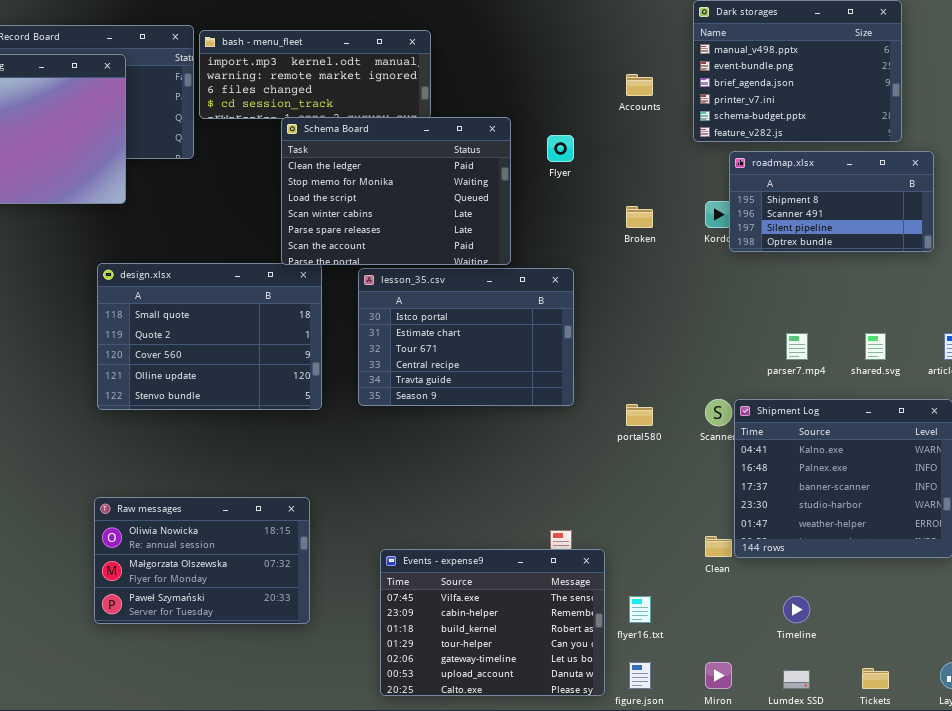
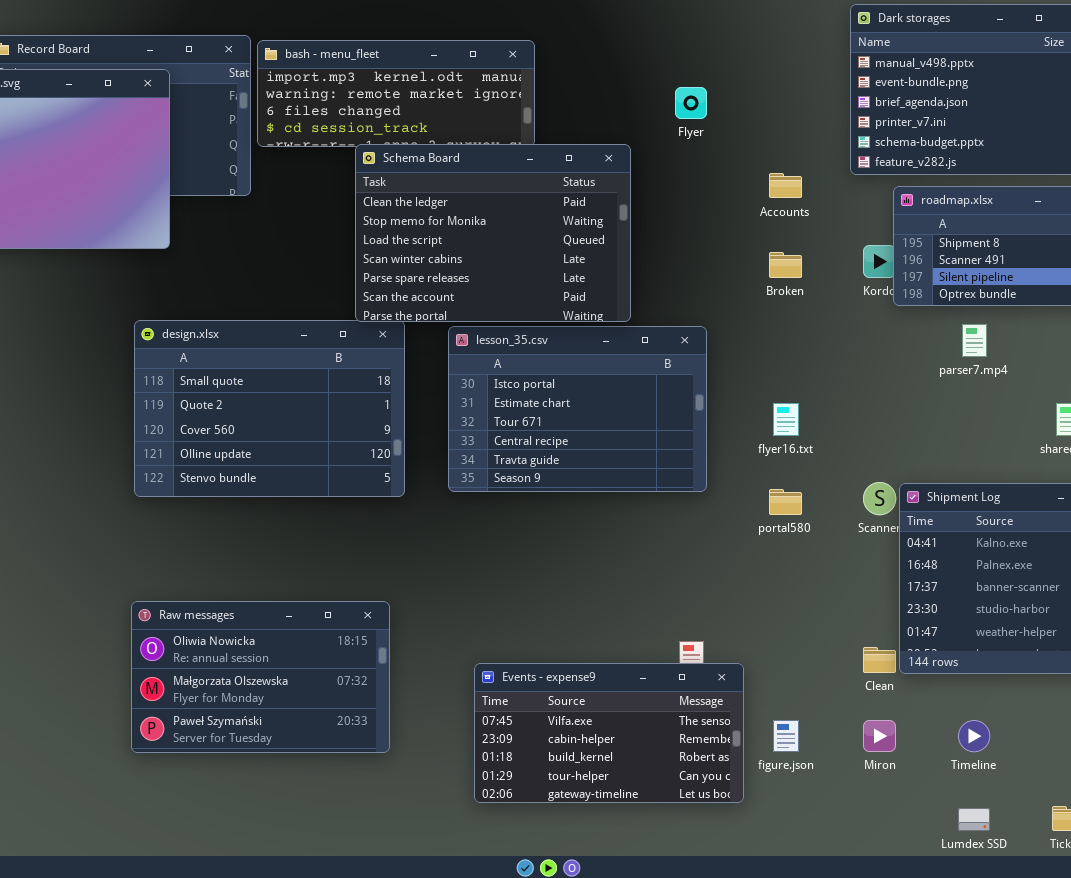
Accounts: [626,74,653,96] -> [769,173,802,198], moved
Flyer: [547,135,574,162] -> [675,87,707,119], moved
parser7.mp4: [786,333,808,360] -> [962,324,987,357], moved
Events - expense9: [380,549,605,696] -> [474,663,744,803], resized
flyer16.txt: [629,596,651,623] -> [773,403,799,436], moved
figure.json: [629,662,651,689] -> [773,720,799,752], moved
Miron: [705,662,732,689] -> [863,720,896,752], moved

